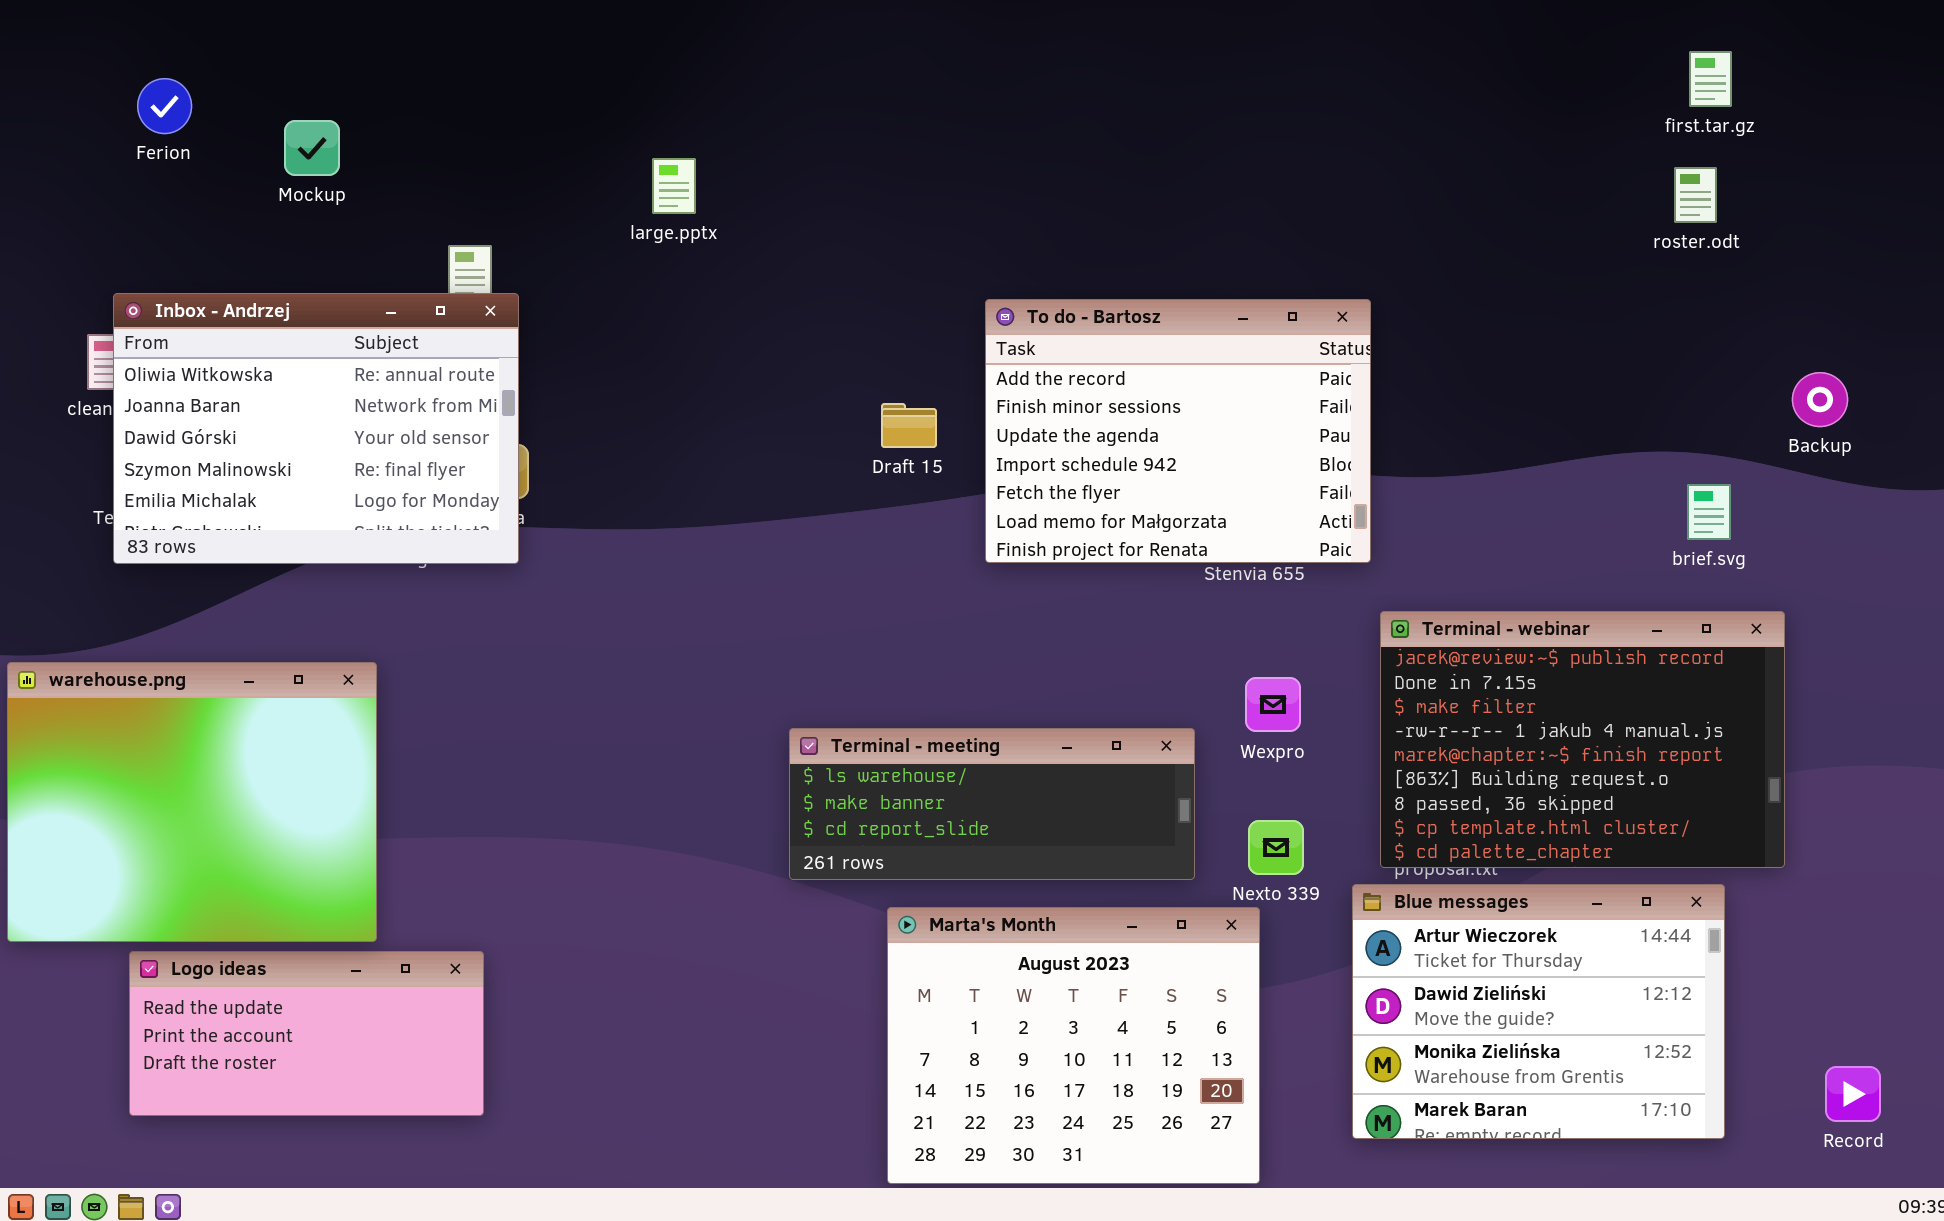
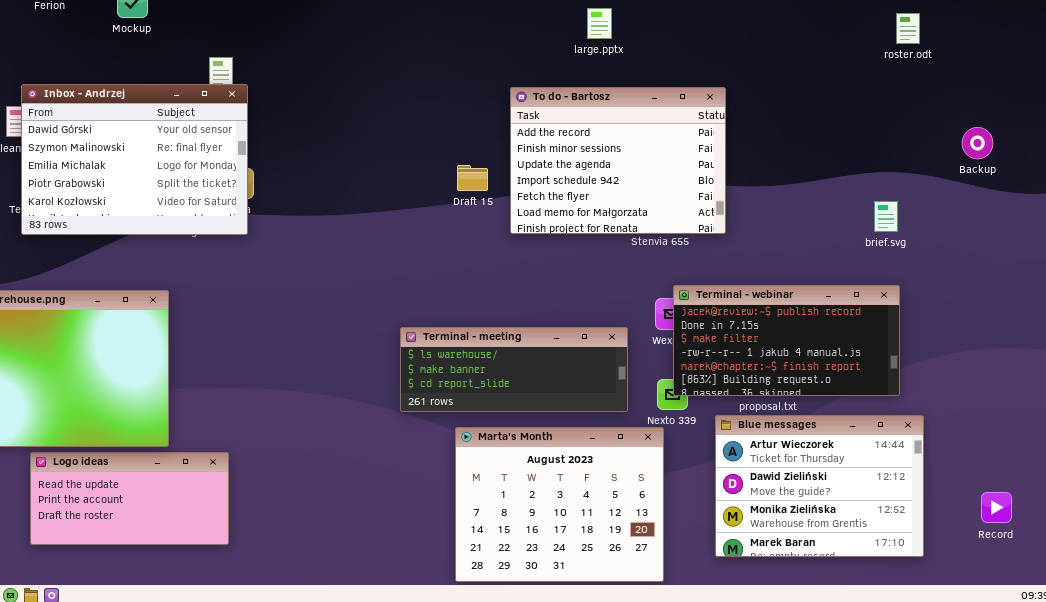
large.pptx: [652,158,696,214] -> [587,8,612,39], moved
Inbox - Andrzej: [113,293,519,564] -> [21,84,248,235], scrolled down 2 rows
Draft 15: [881,403,937,448] -> [457,165,488,191], moved
brief.svg: [1687,484,1731,540] -> [874,201,898,232], moved
Terminal - webinar: [1380,611,1785,868] -> [673,285,900,396], moved, resized
Record: [1825,1066,1881,1122] -> [981,492,1012,523], moved

